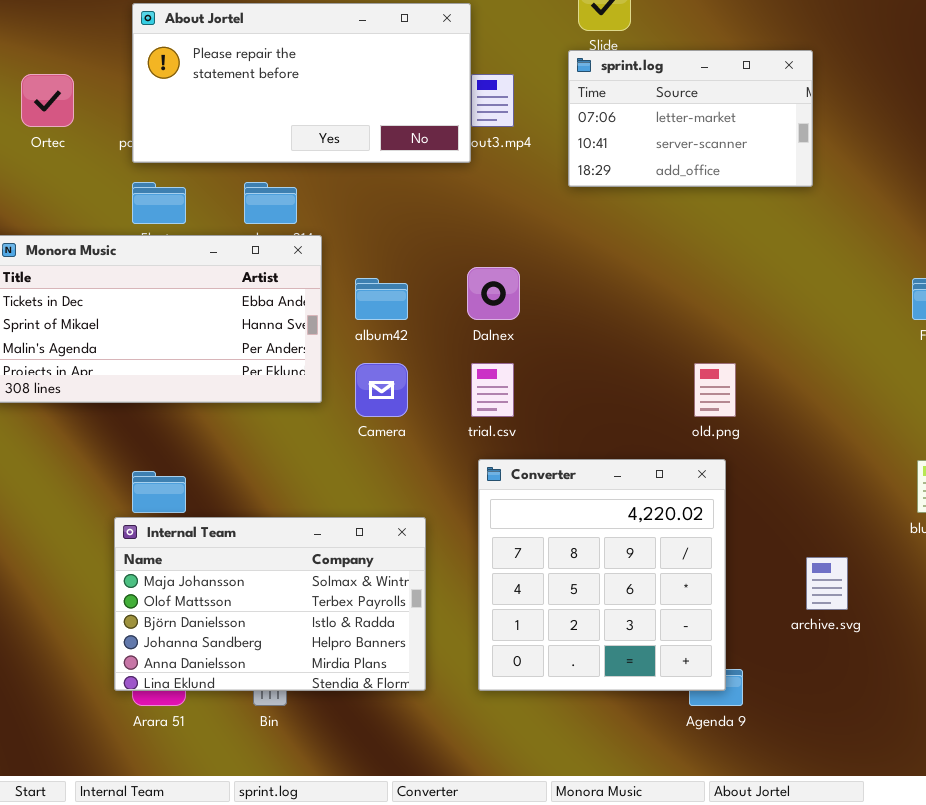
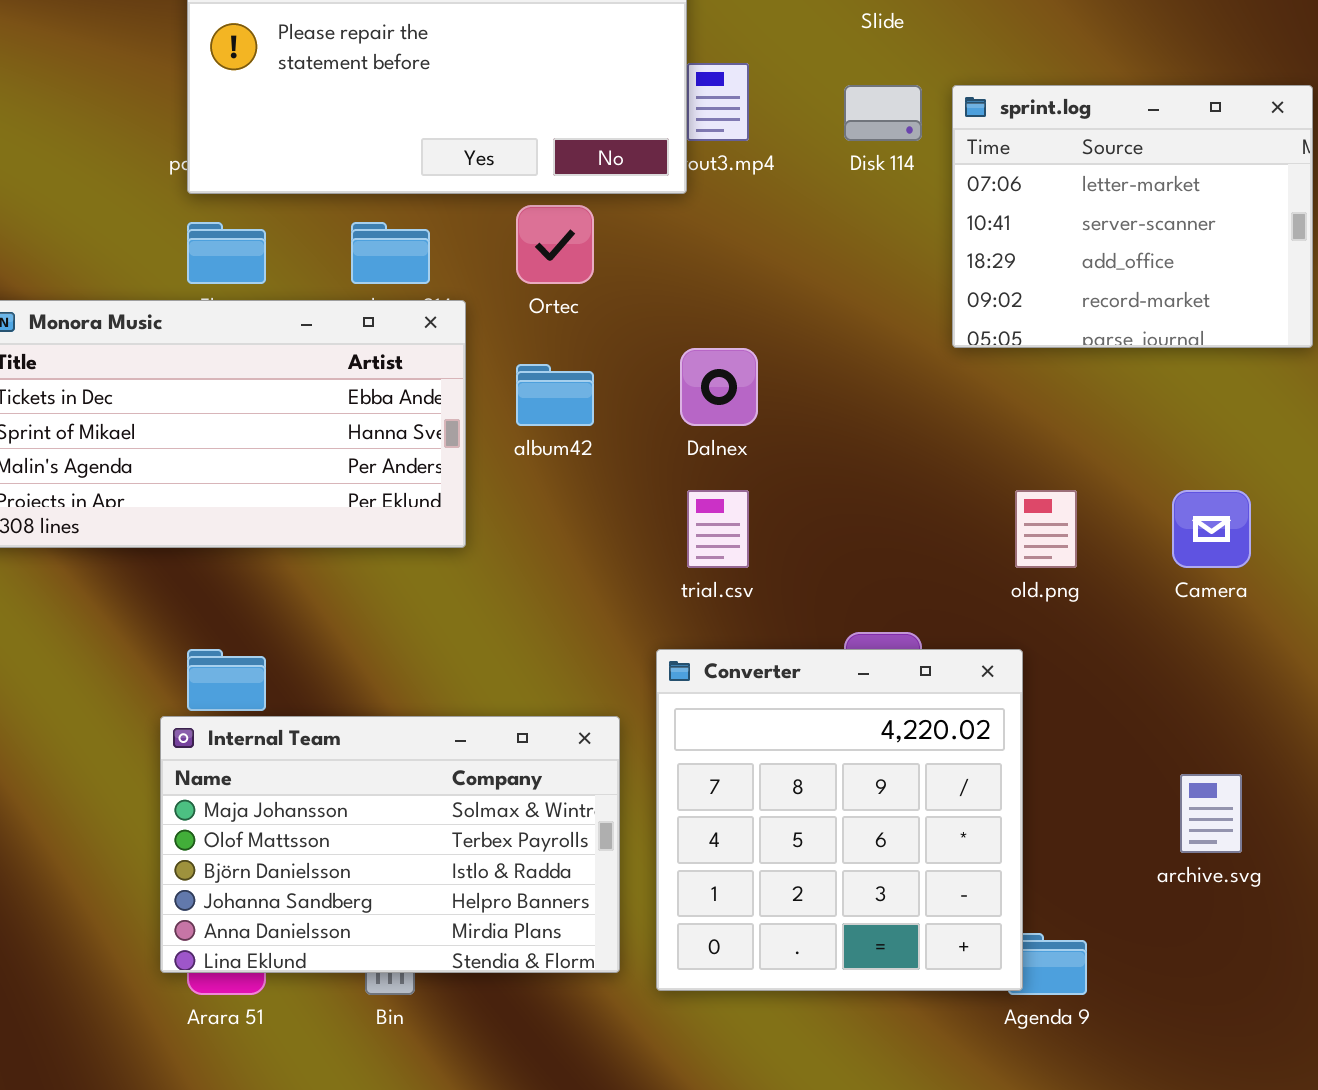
sprint.log: [568,50,813,187] -> [952,85,1313,348], moved, resized
Ortec: [21,74,74,127] -> [516,205,594,284], moved
Camera: [355,363,408,417] -> [1172,490,1251,568], moved
Converter: [478,459,726,691] -> [656,649,1023,991], moved

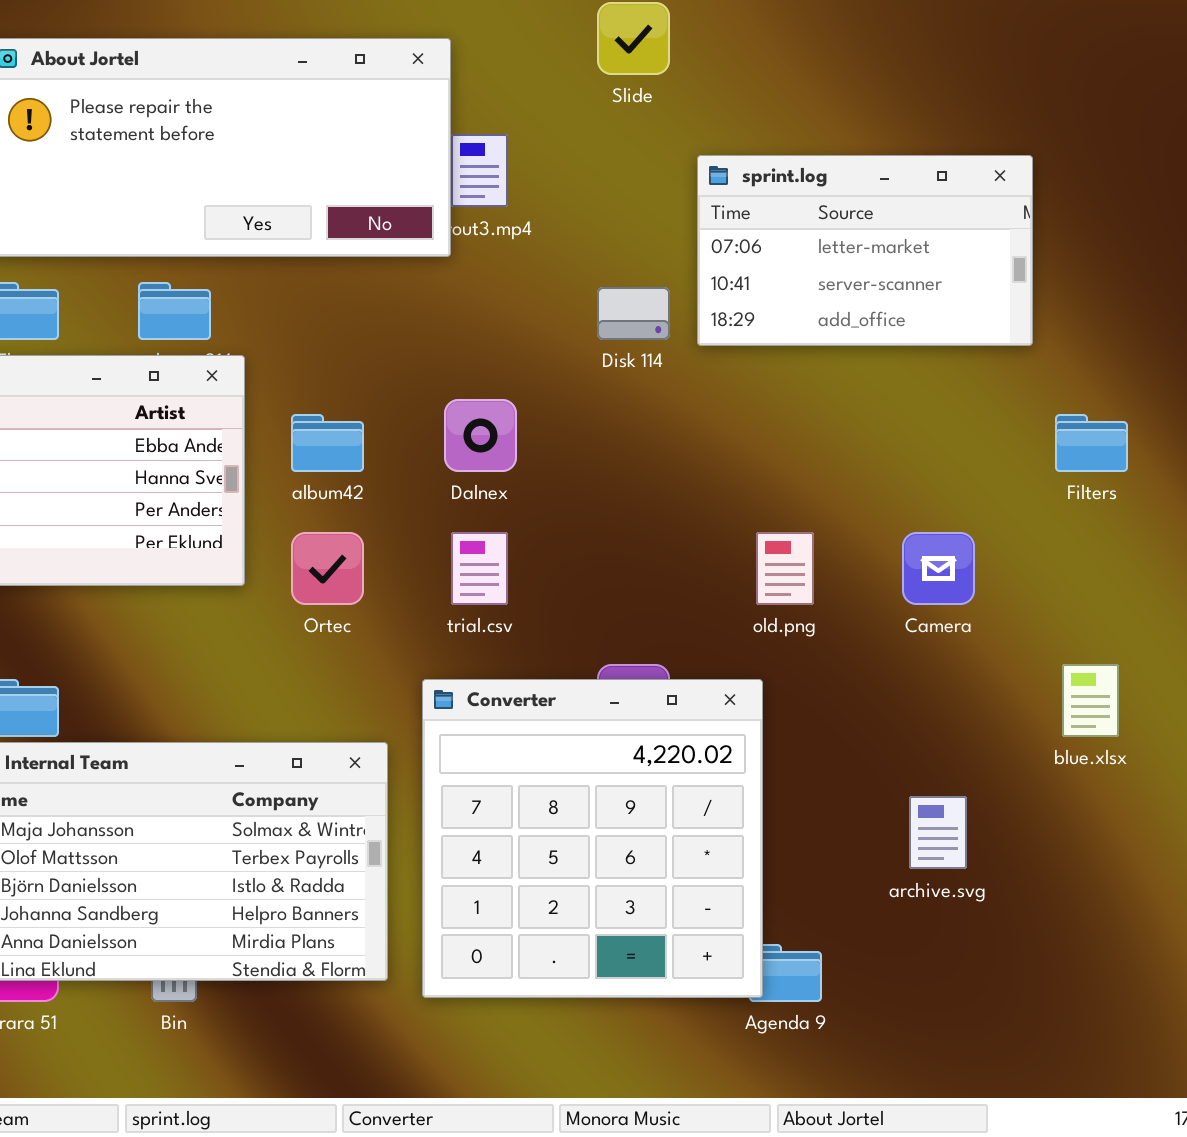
Disk 114: [844,85,922,141] -> [597,287,670,340], moved
sprint.log: [952,85,1313,348] -> [697,155,1033,346], resized
Ortec: [516,205,594,284] -> [291,532,364,605], moved

